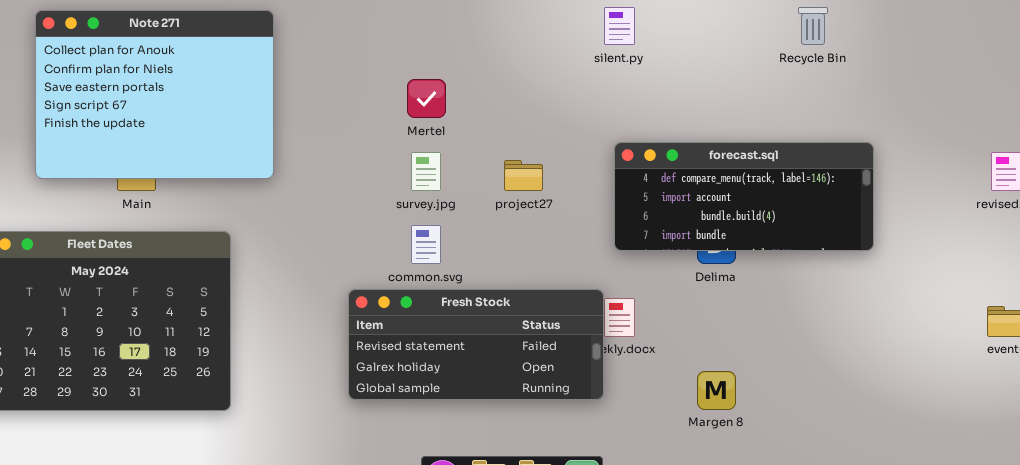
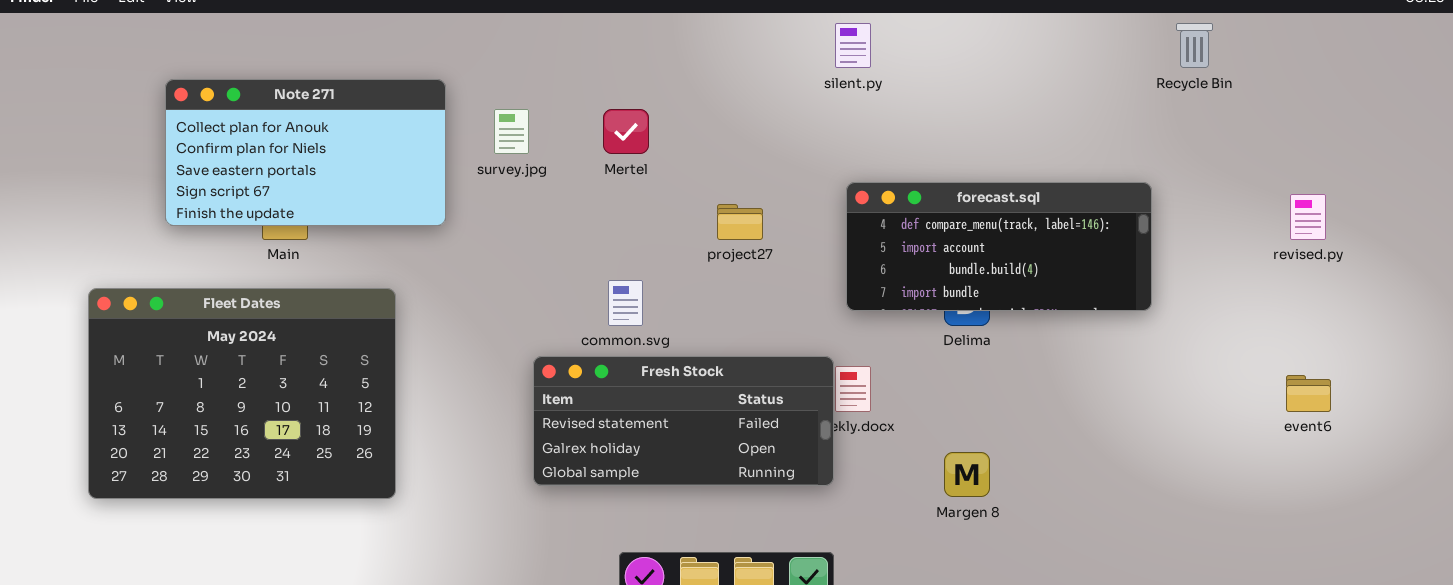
Recycle Bin: [798,7,828,45] -> [1176,23,1213,68], moved
Note 271: [35,10,274,179] -> [165,79,446,226], resized
survey.jpg: [411,152,441,191] -> [494,109,529,154], moved

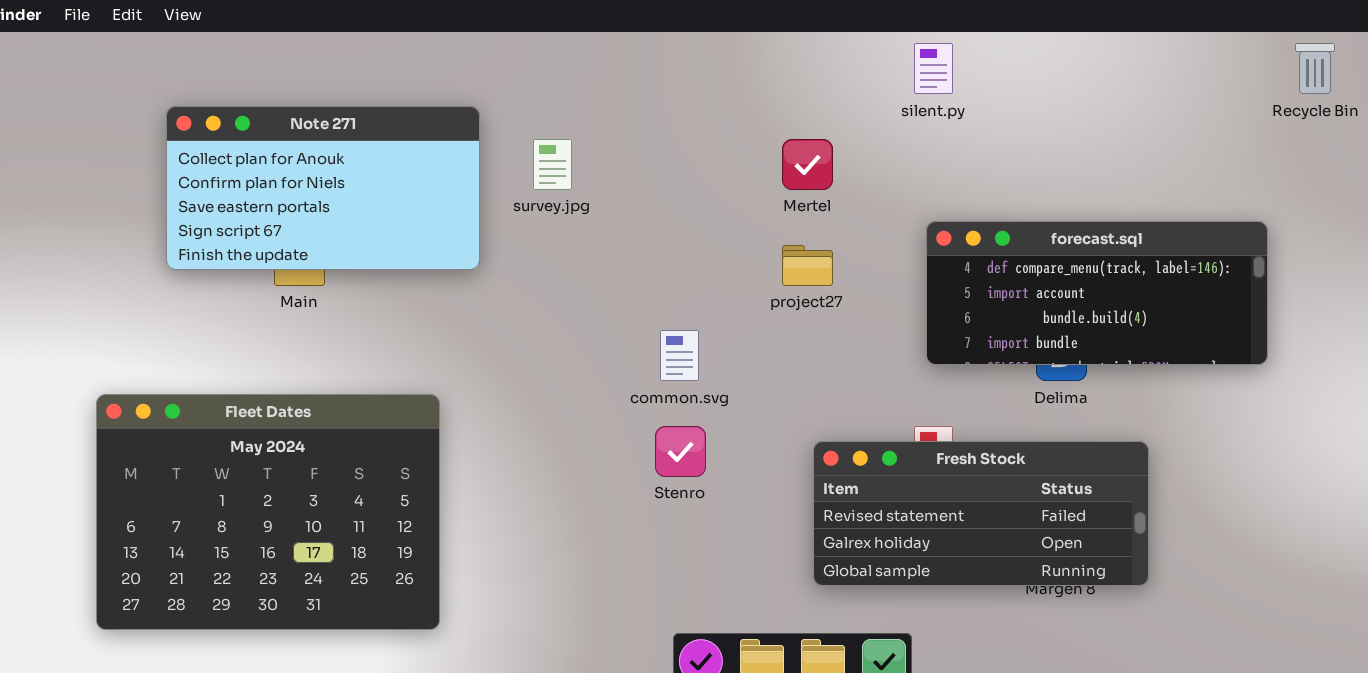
Mertel: [603,109,649,154] -> [782,139,833,190], moved
Fleet Dates: [88,288,396,499] -> [96,394,440,630], moved
Fresh Stock: [533,356,834,486] -> [813,441,1149,586], moved

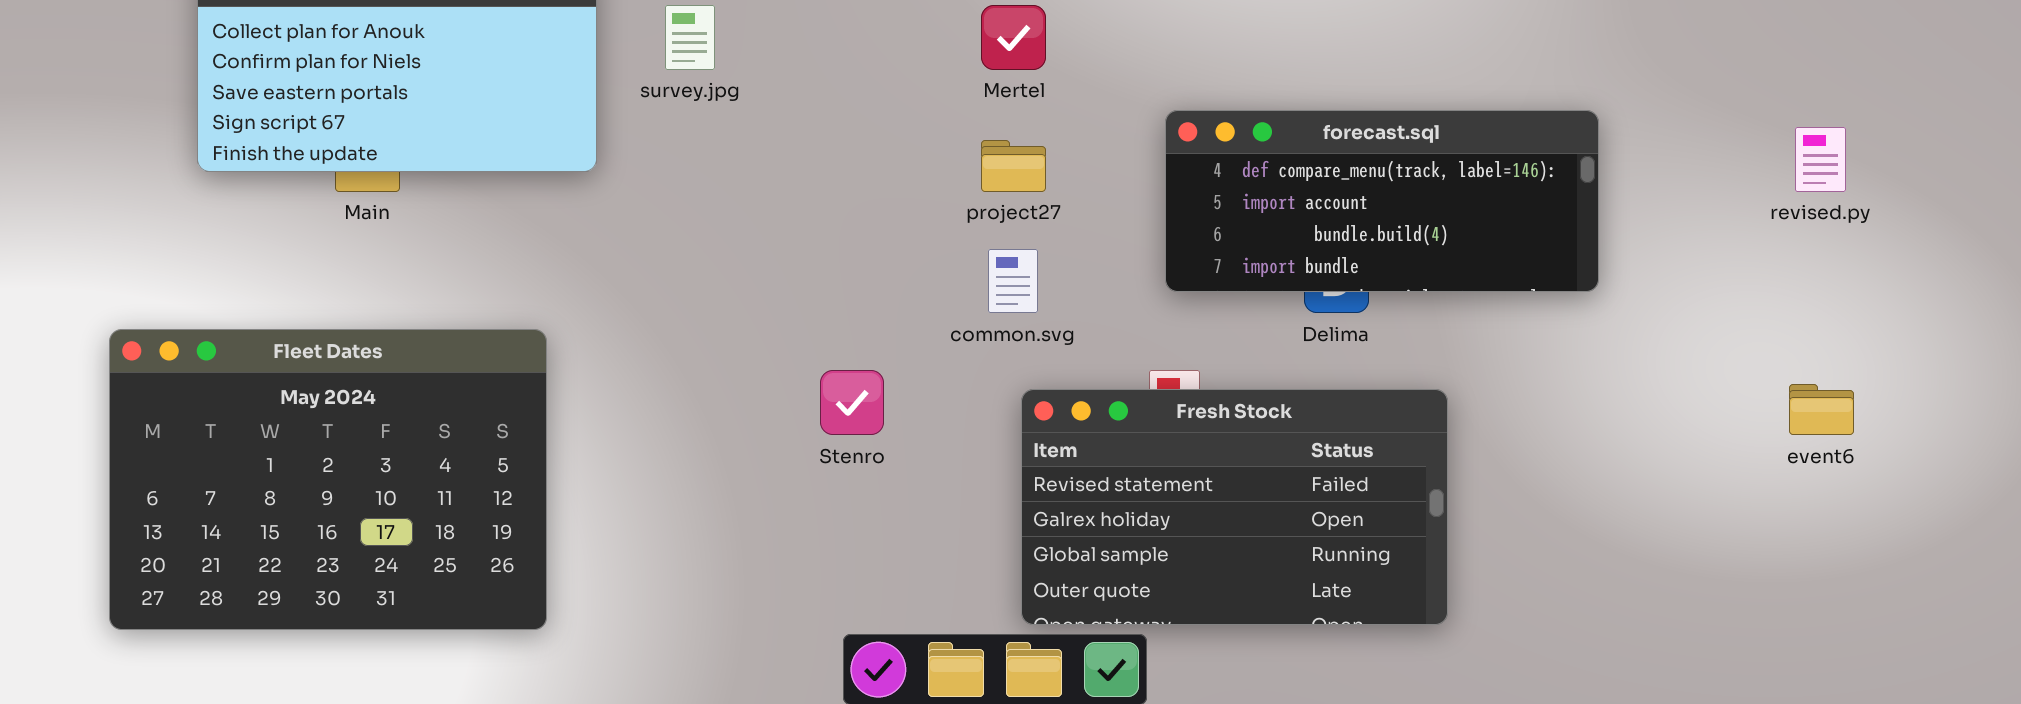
common.svg: [660,330,699,381] -> [988,249,1038,313], moved
Fresh Stock: [813,441,1149,586] -> [1021,389,1448,625], resized

